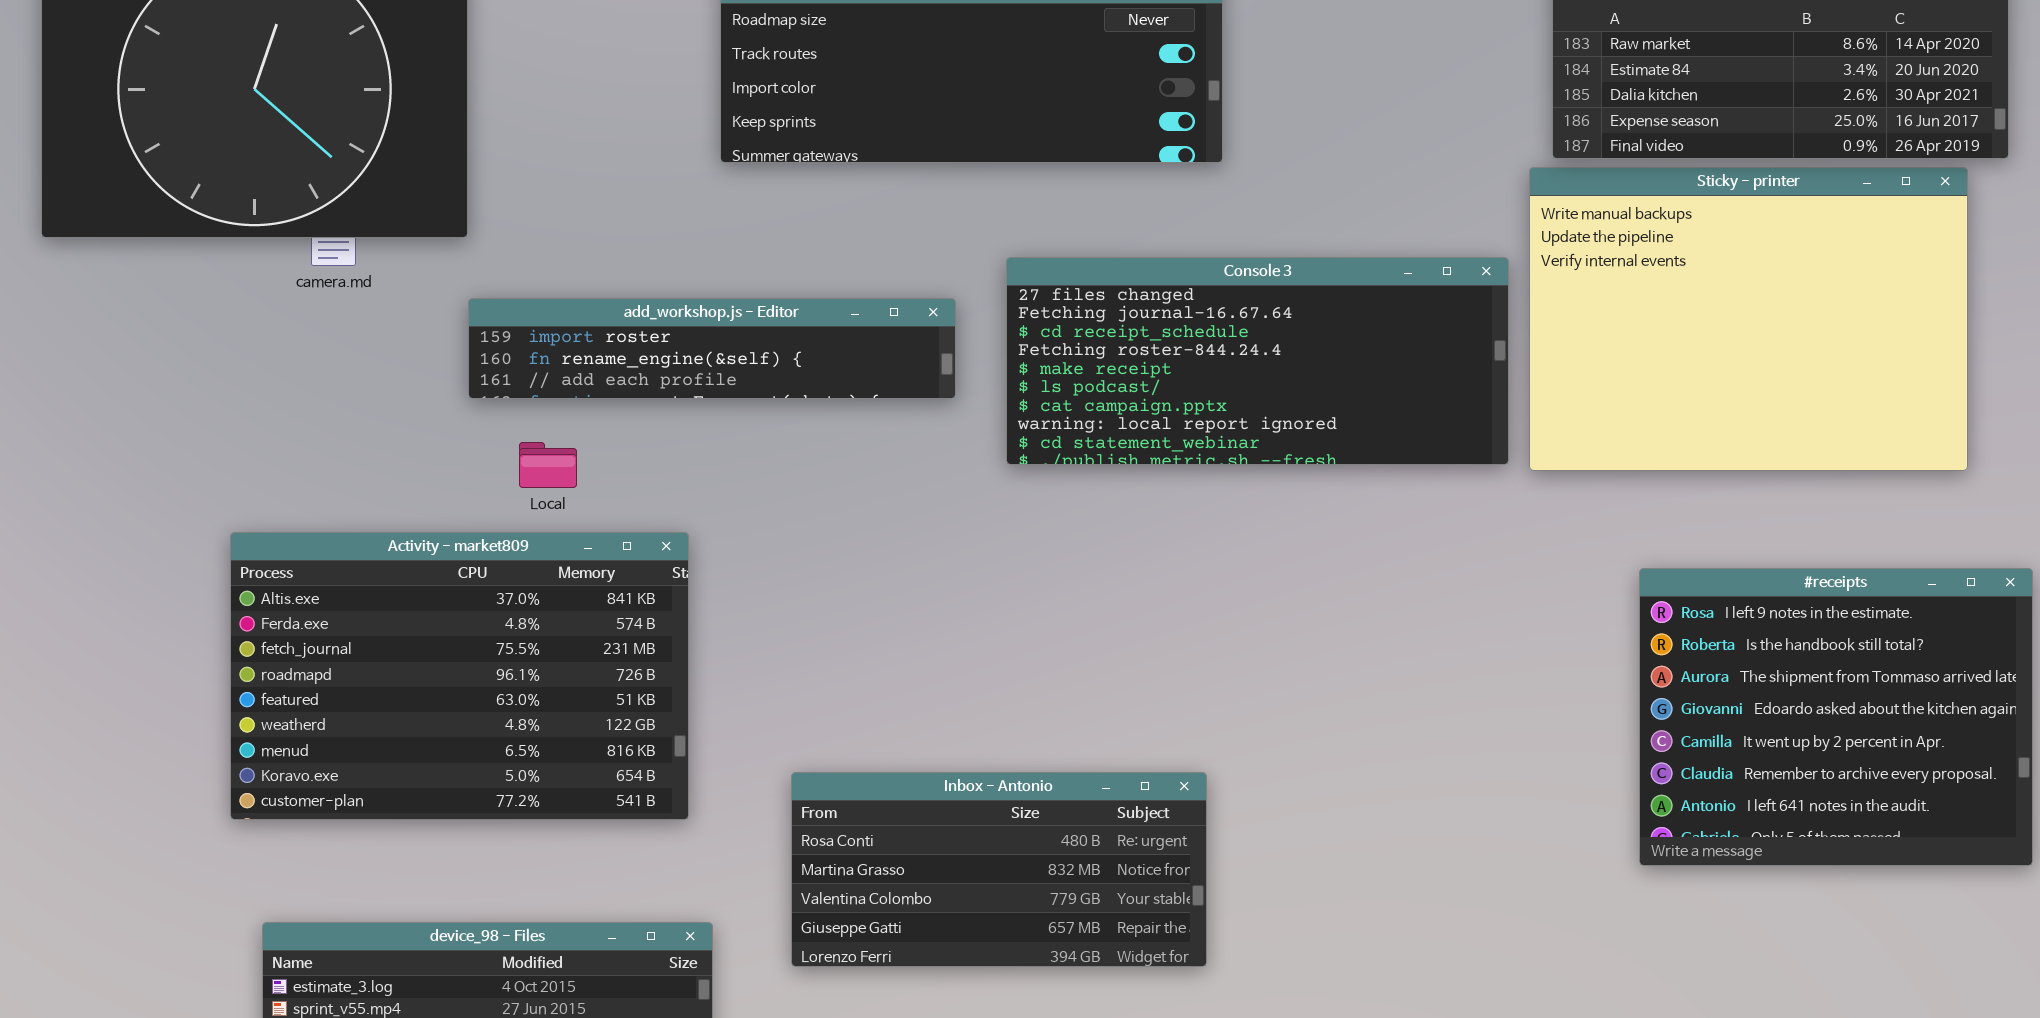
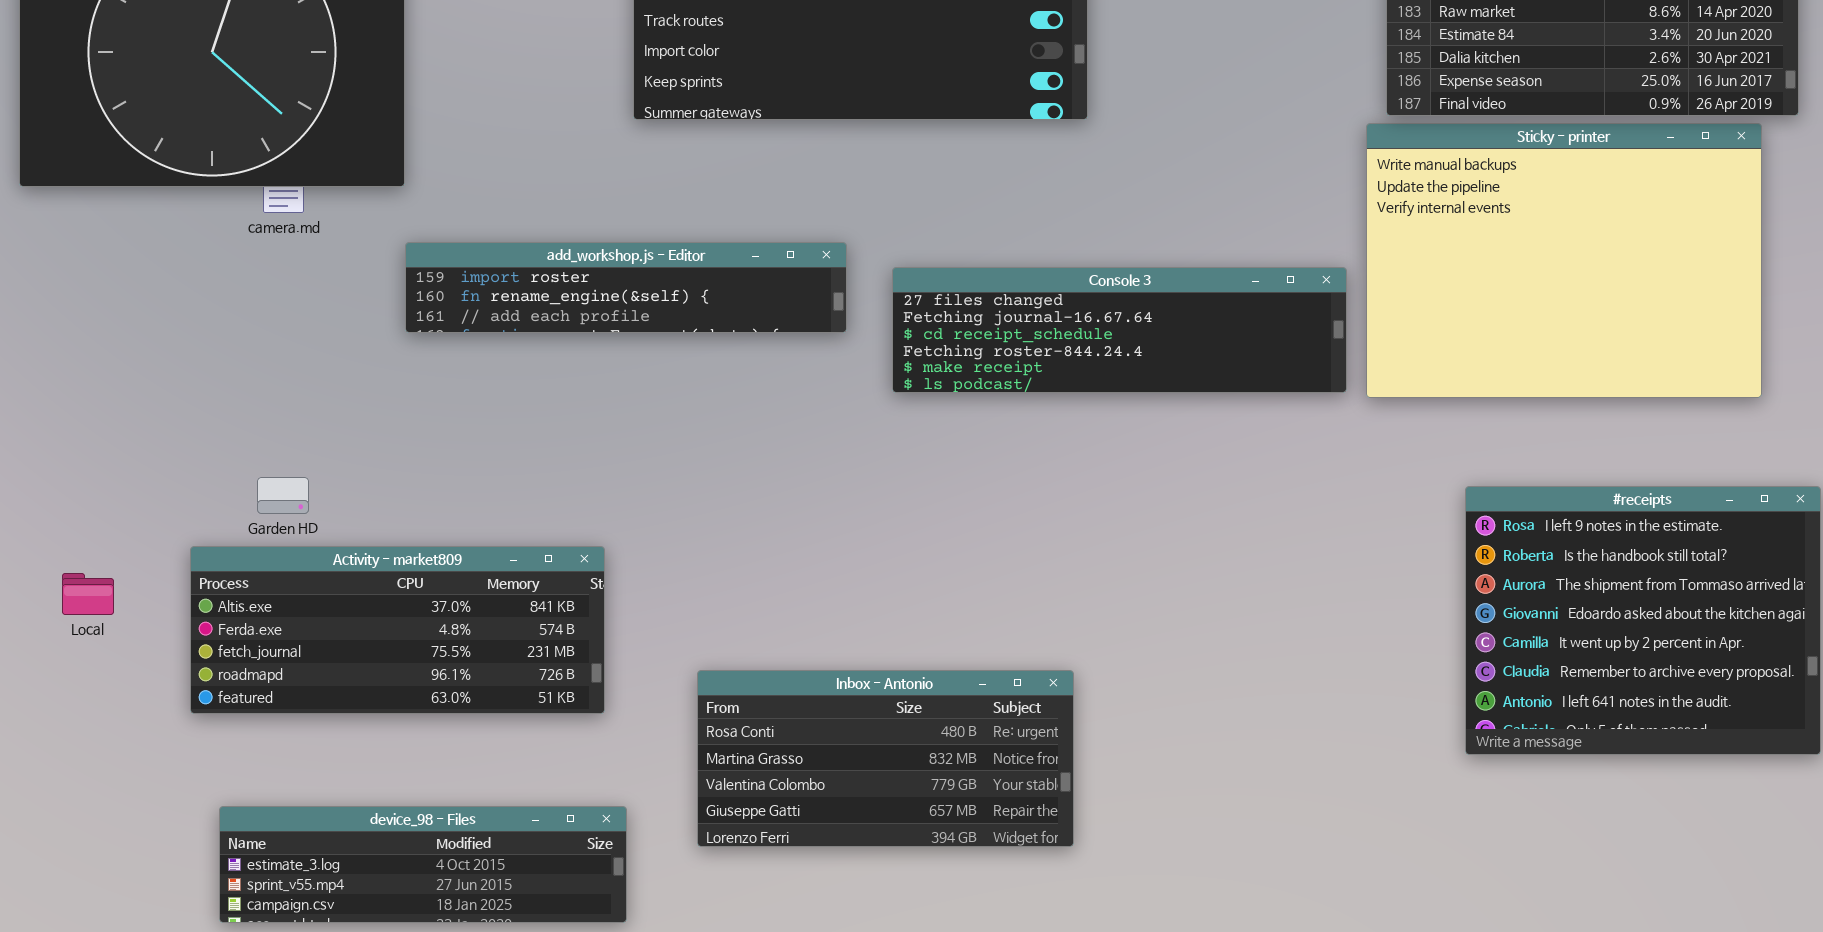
Console 3: [1006,257,1509,465] -> [892,267,1347,393], resized
Local: [519,442,577,488] -> [62,573,114,615], moved
Activity - market809: [230,532,689,820] -> [190,546,605,714], resized

